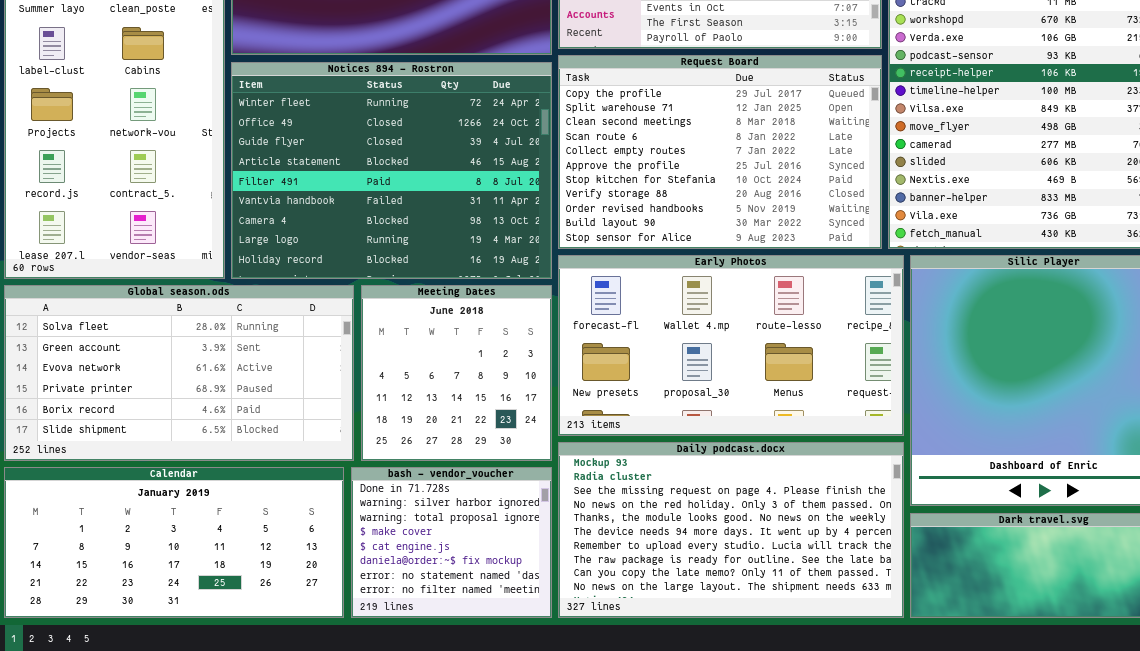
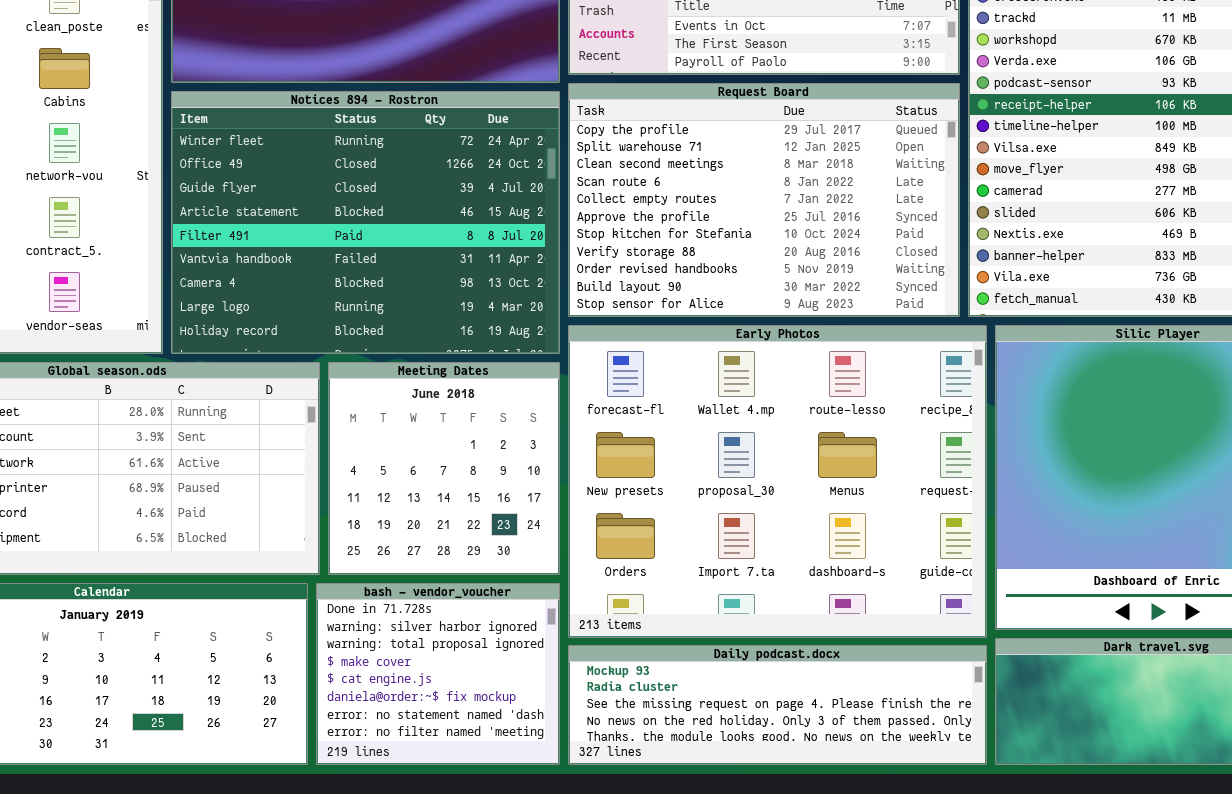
Early Photos: [558,255,904,436] -> [568,325,987,638], resized
Daily podcast.docx: [558,442,904,618] -> [568,645,987,765], resized

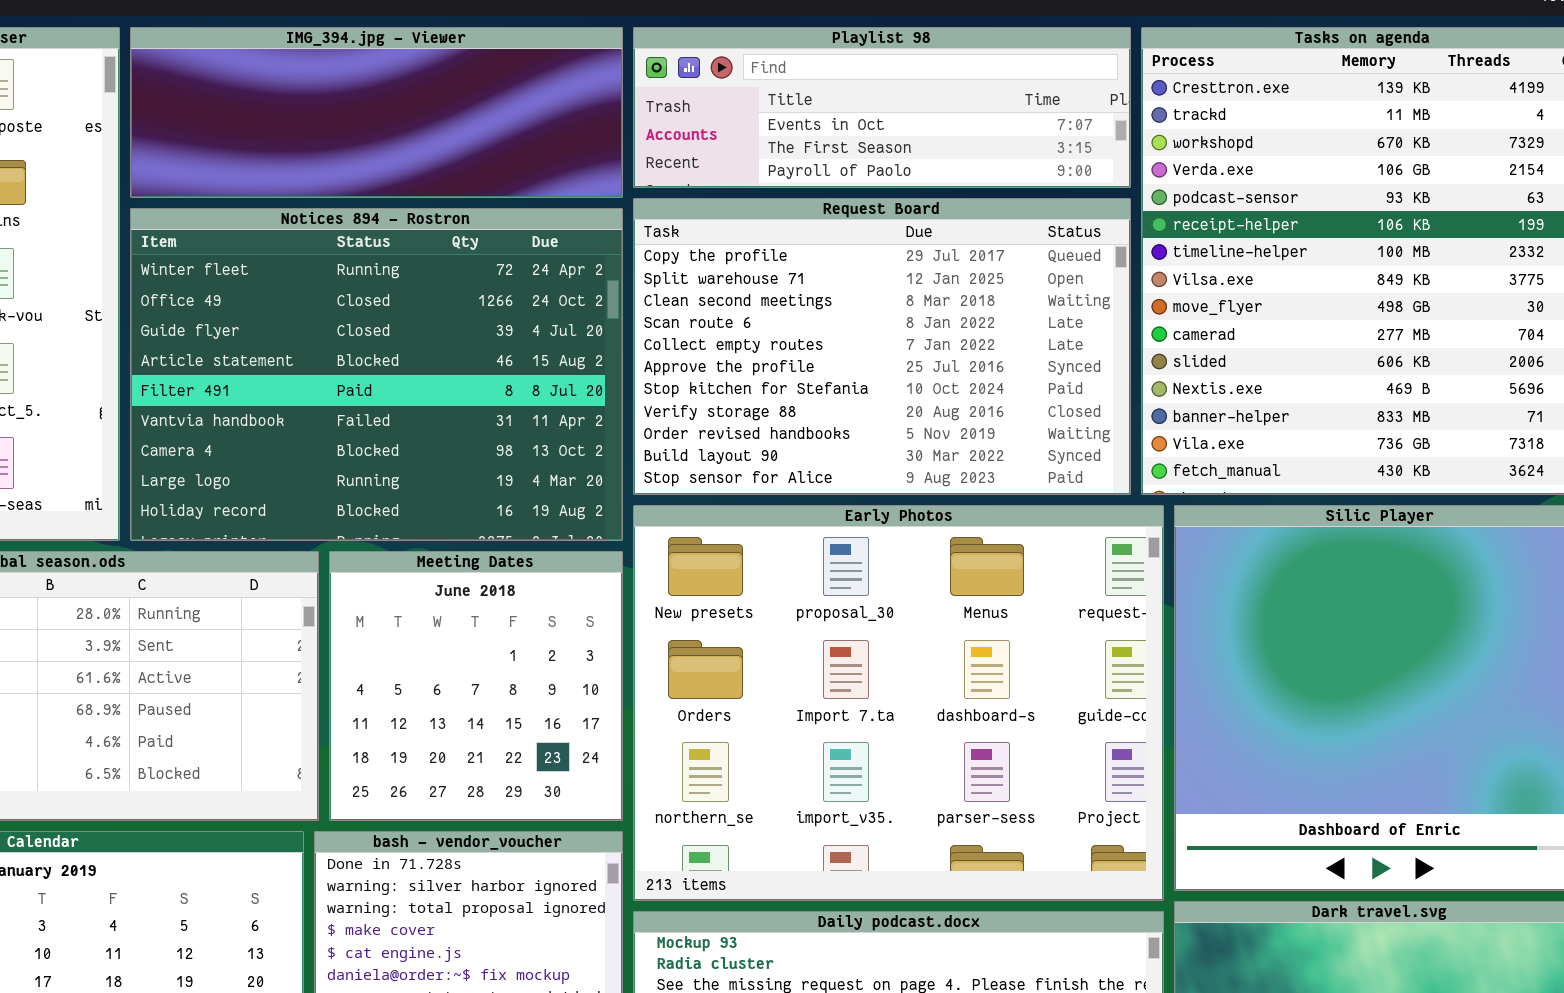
Early Photos: [568,325,987,638] -> [633,505,1164,901], scrolled down 1 row

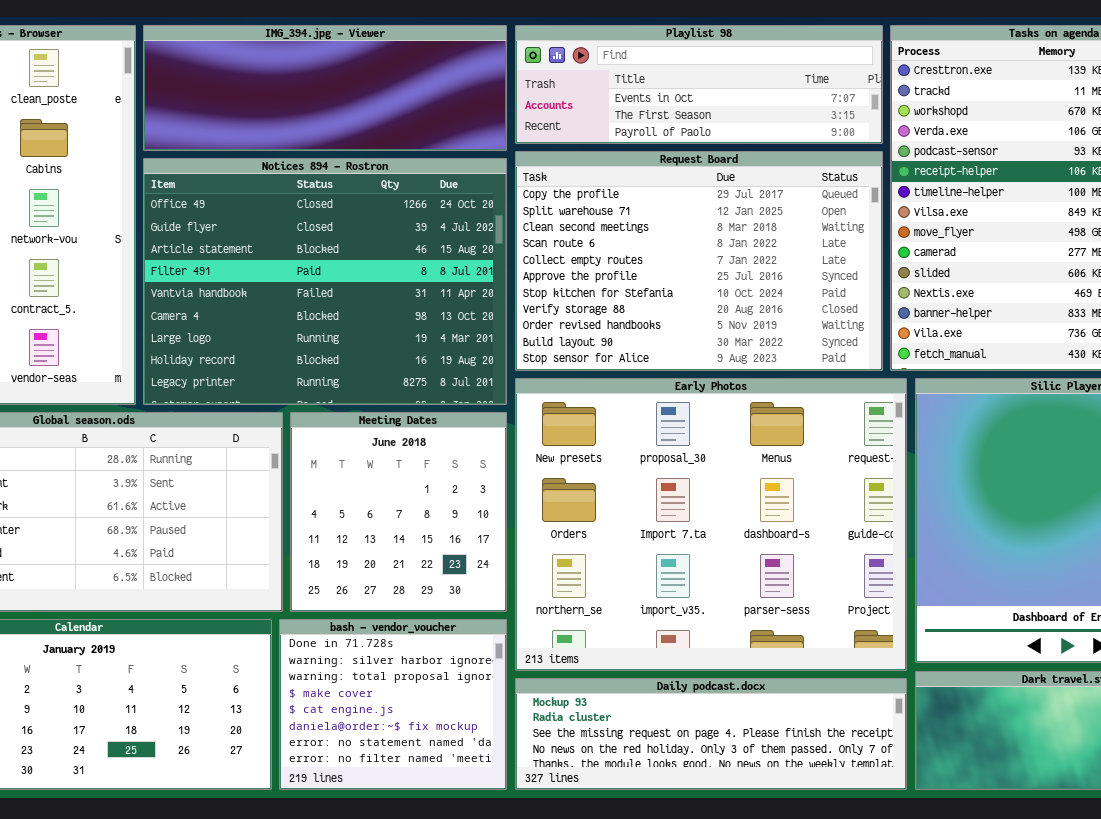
Notices 894 - Rostron: [130,208,623,541] -> [143,158,507,405], scrolled down 1 row

